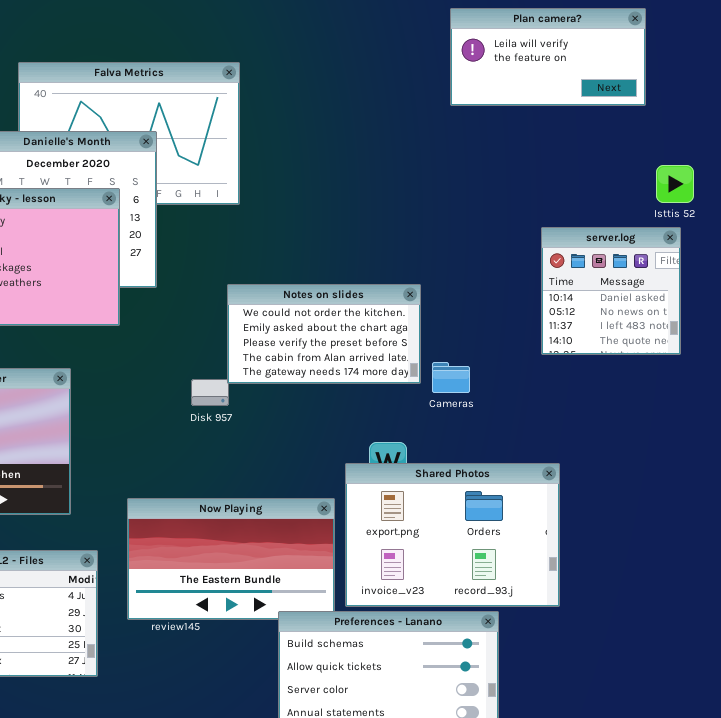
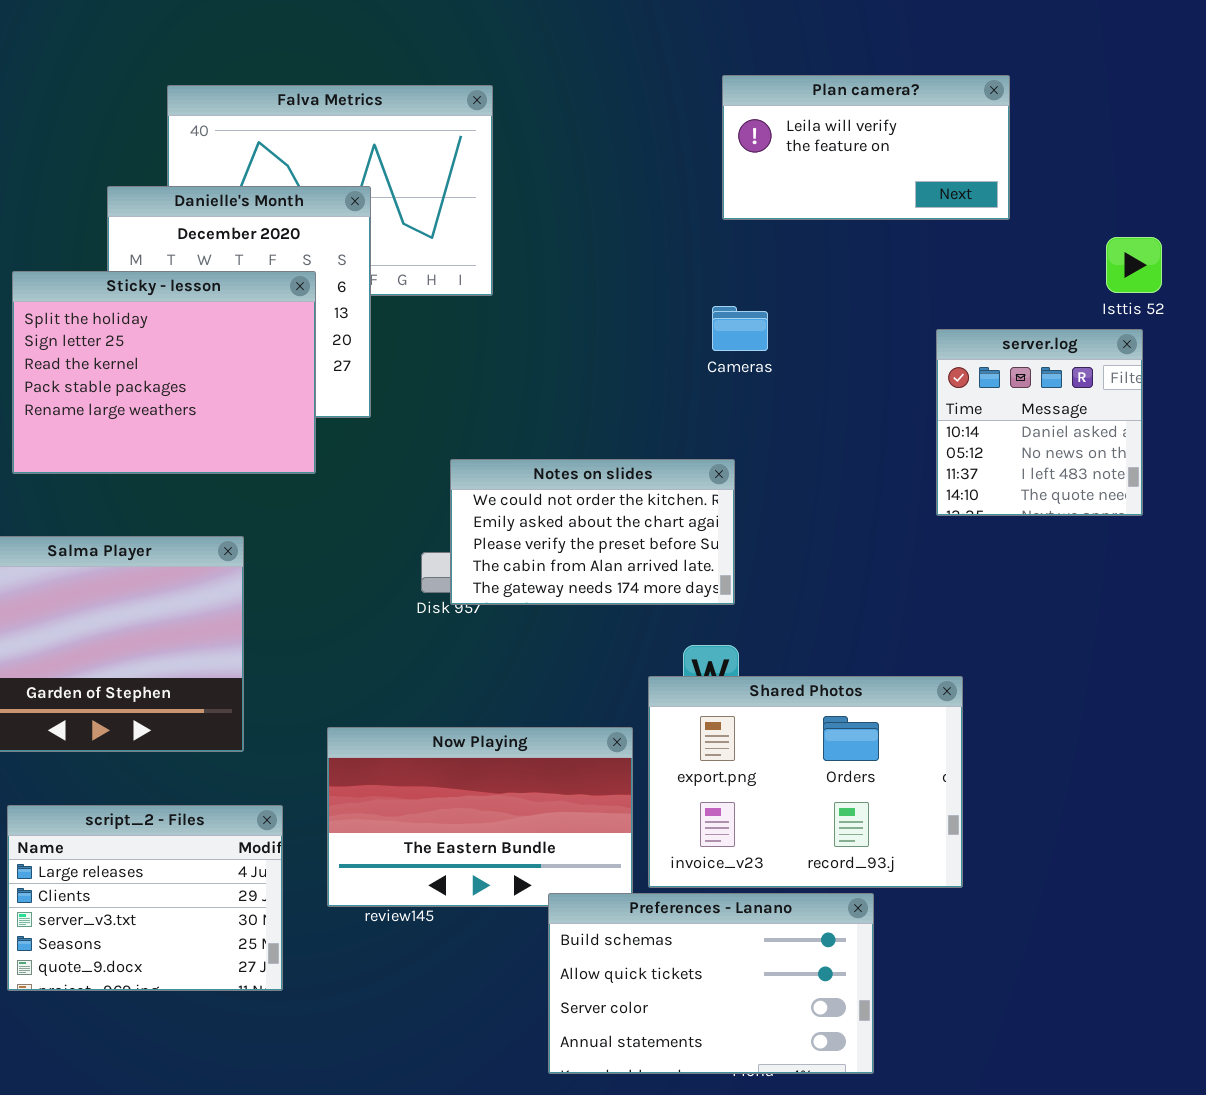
Plan camera?: [450,8,646,106] -> [722,75,1010,220], moved
Notes on slides: [227,284,421,384] -> [450,459,735,605], moved
Cameras: [432,362,470,393] -> [712,306,768,351], moved

